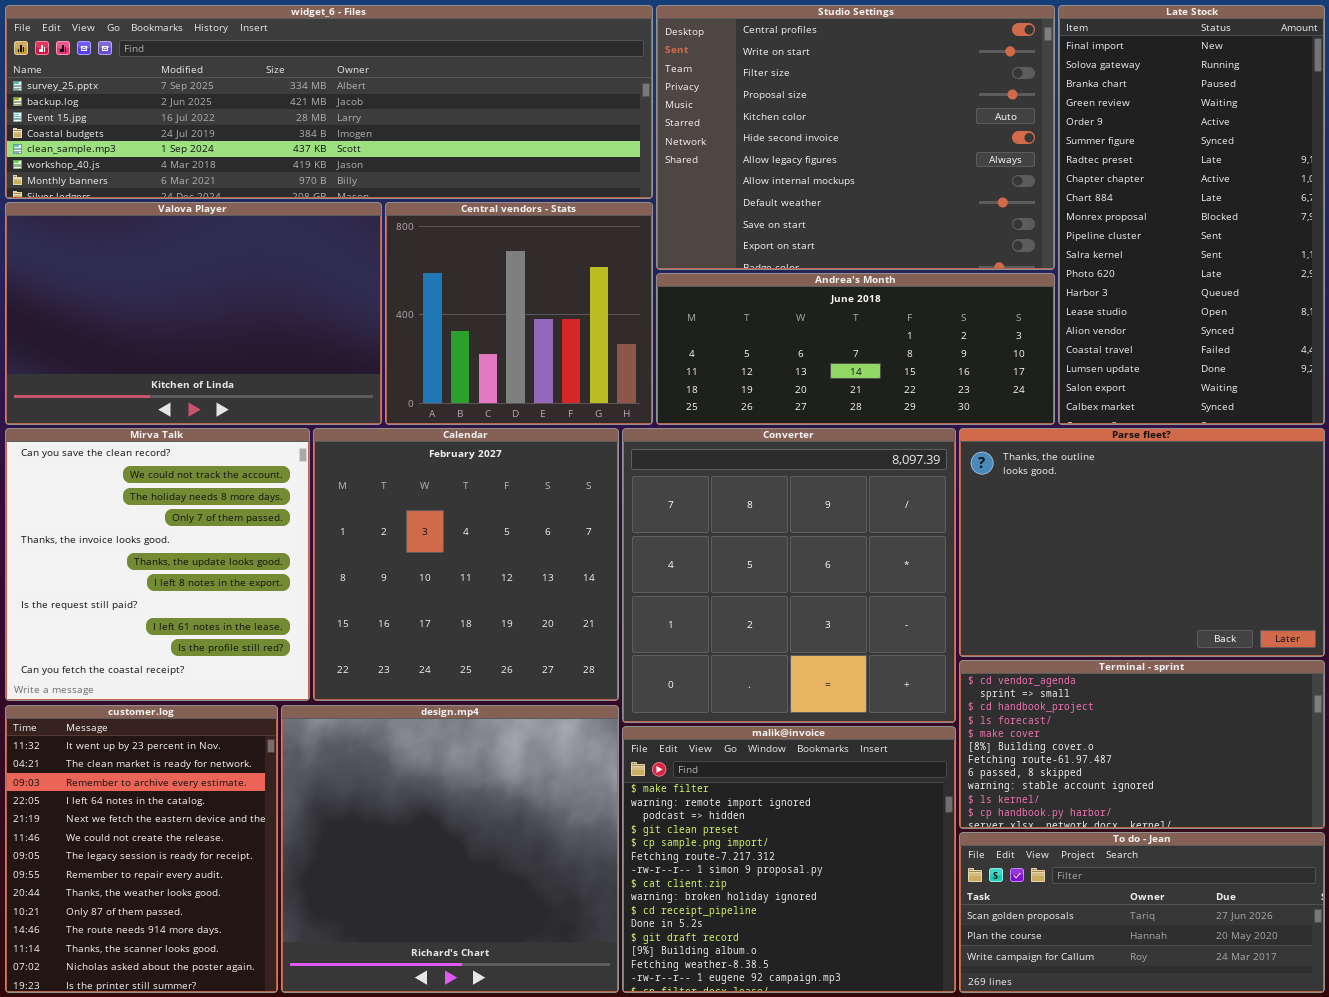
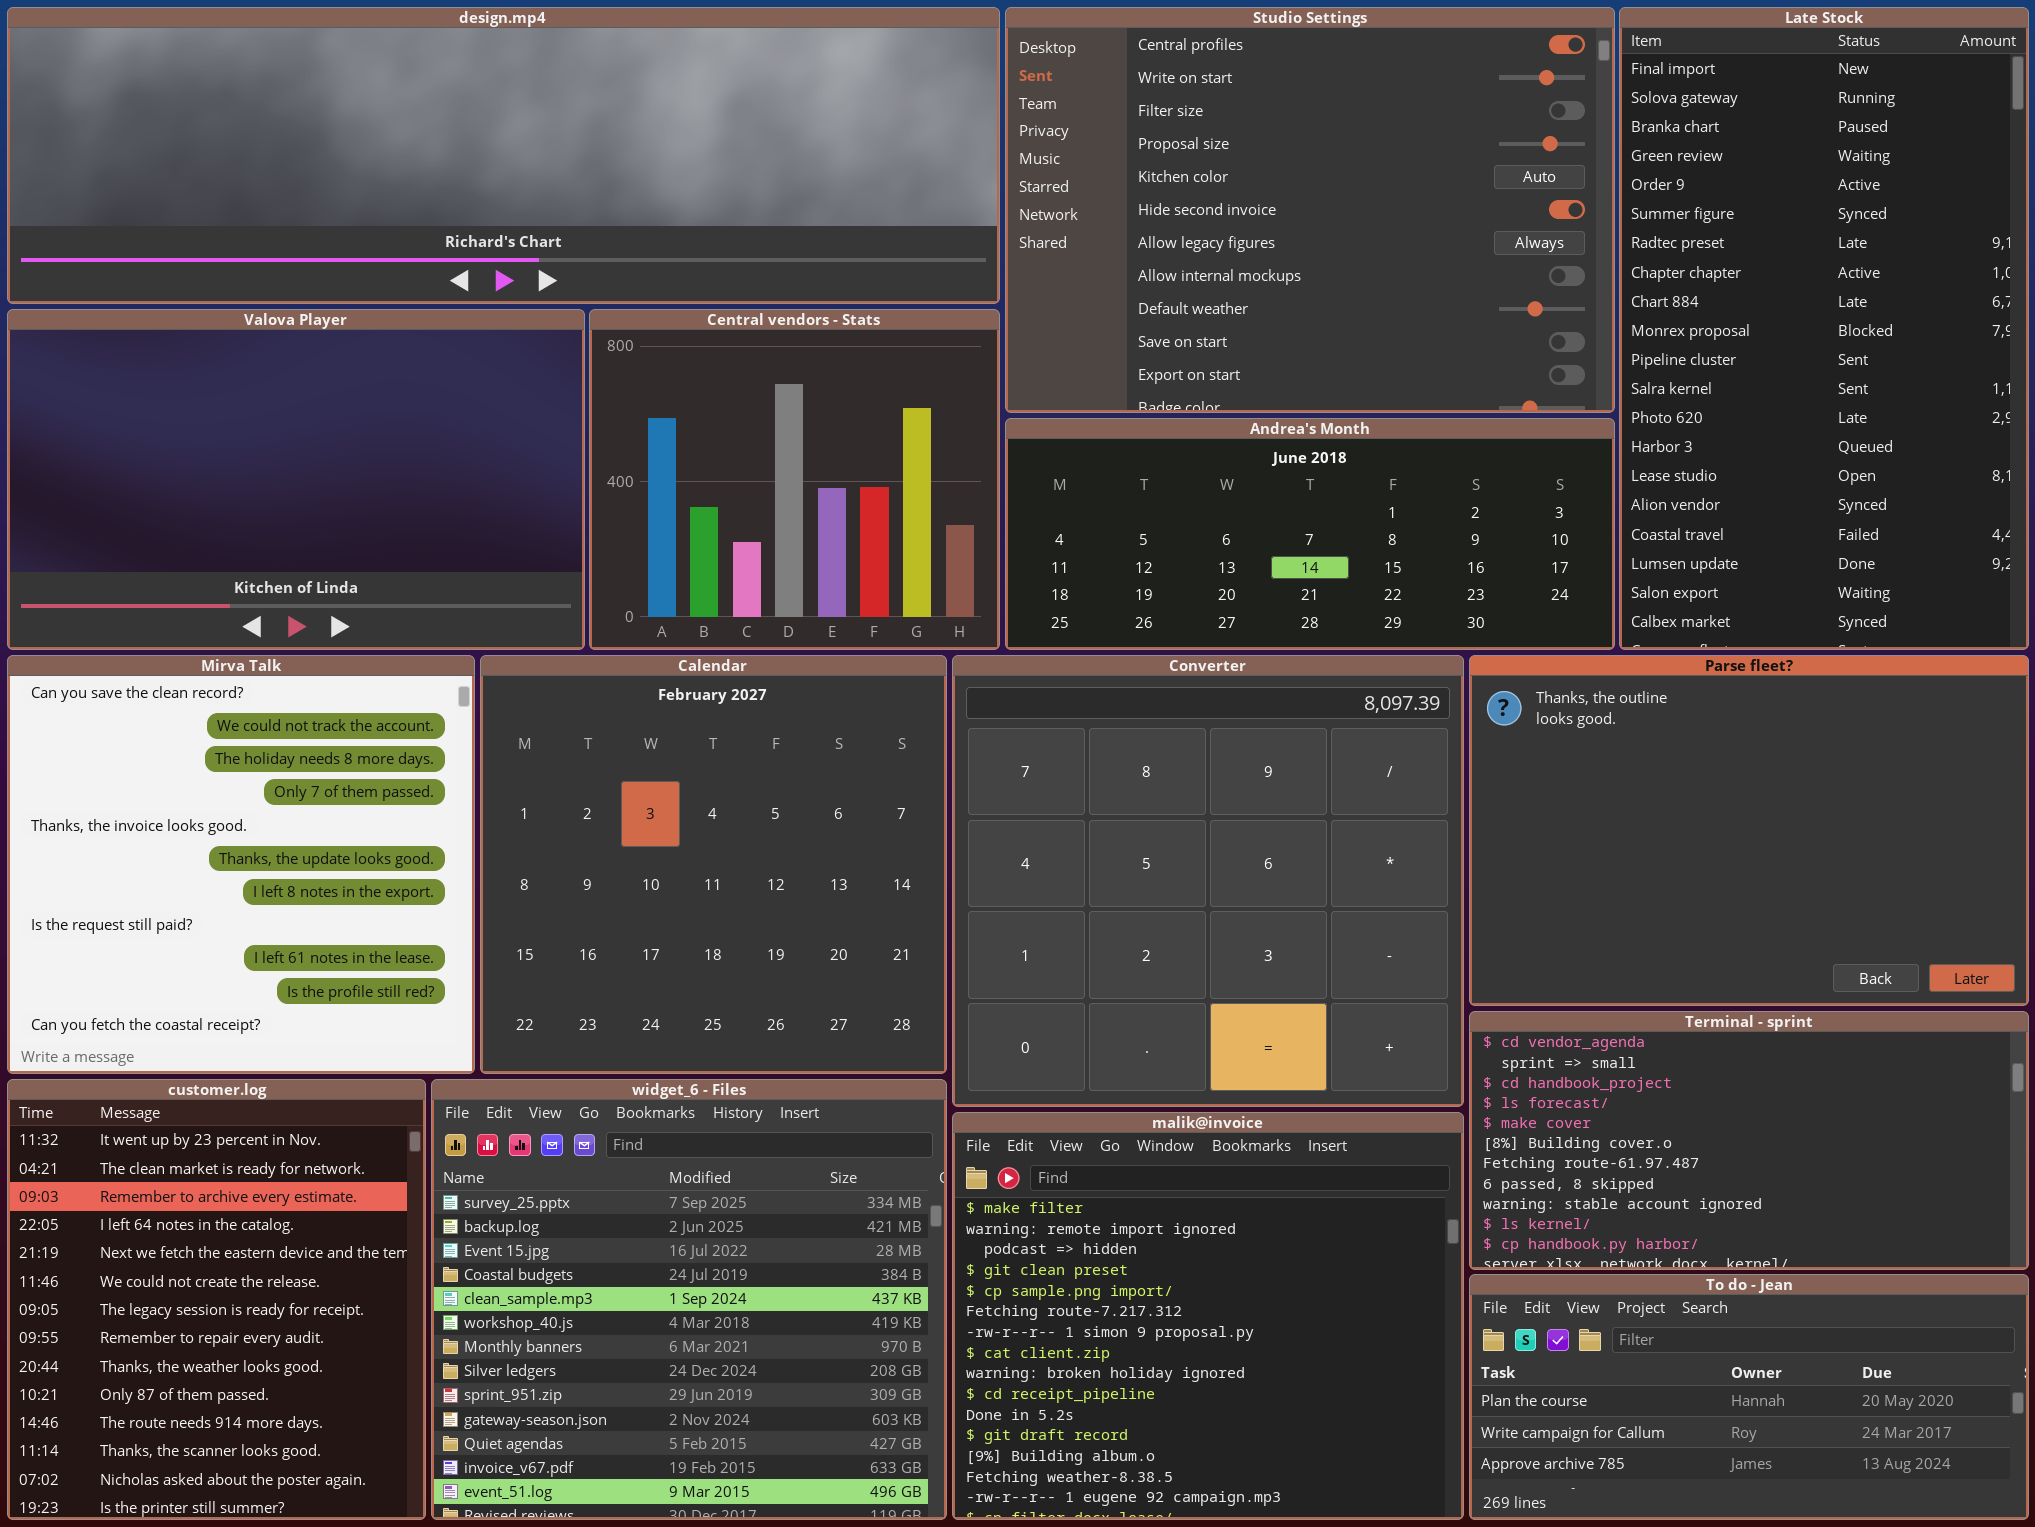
widget_6 - Files: [5,5,653,199] -> [431,1079,947,1520], moved, resized
design.mp4: [281,705,619,993] -> [7,7,1000,304], moved, resized
To do - Jean: [959,832,1325,993] -> [1469,1274,2029,1520], scrolled down 1 row

